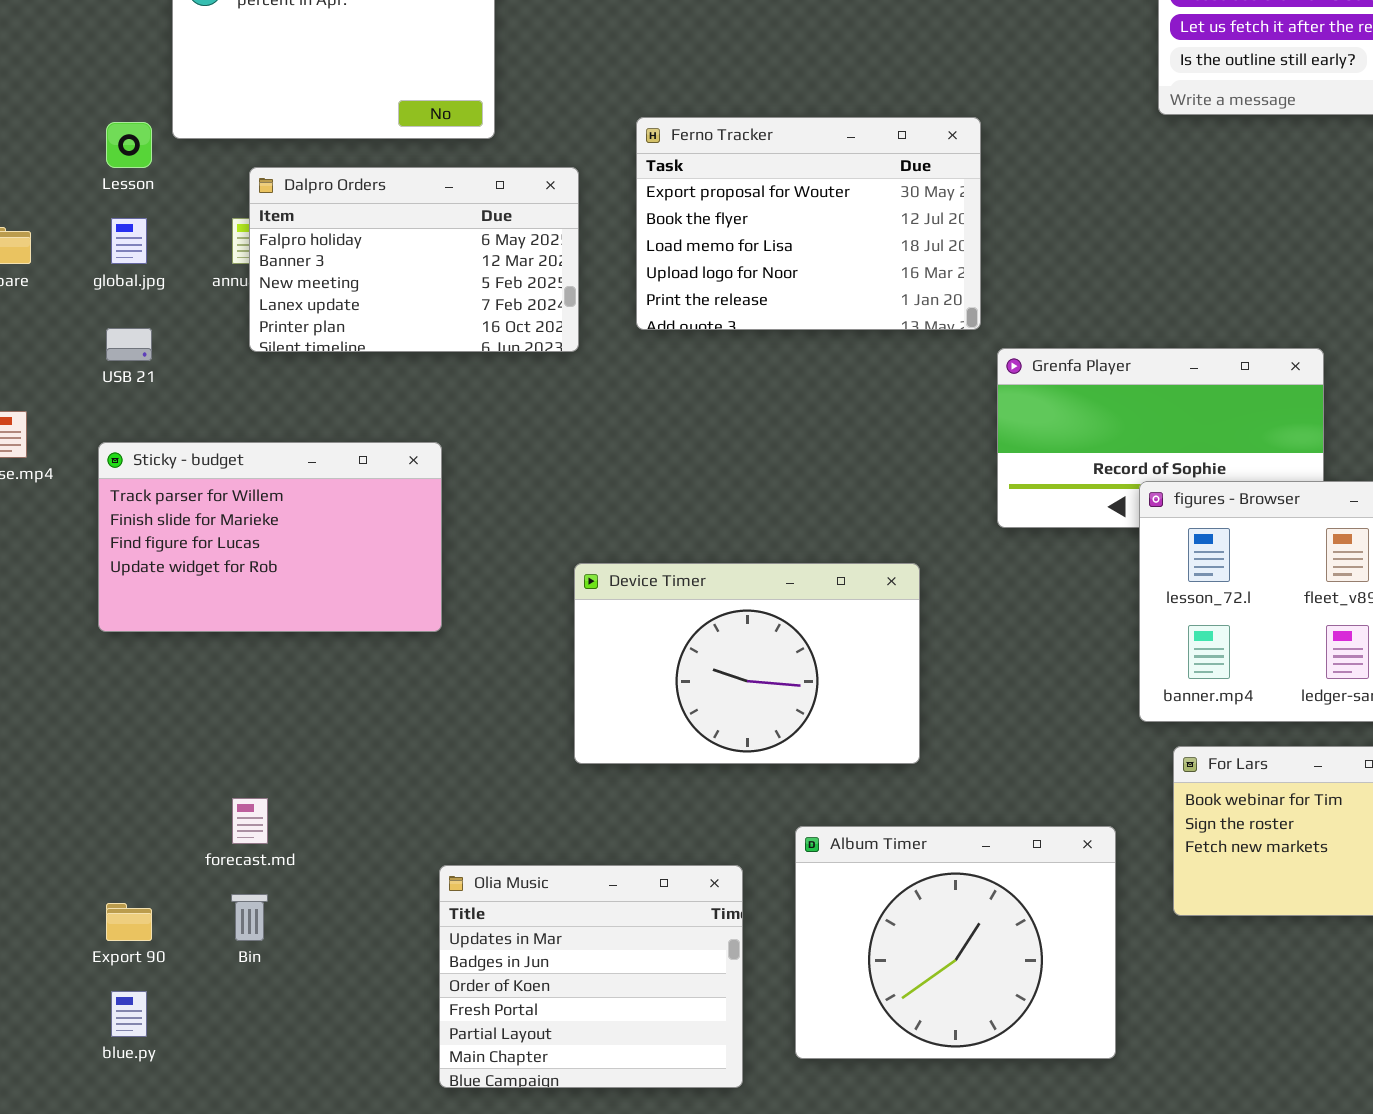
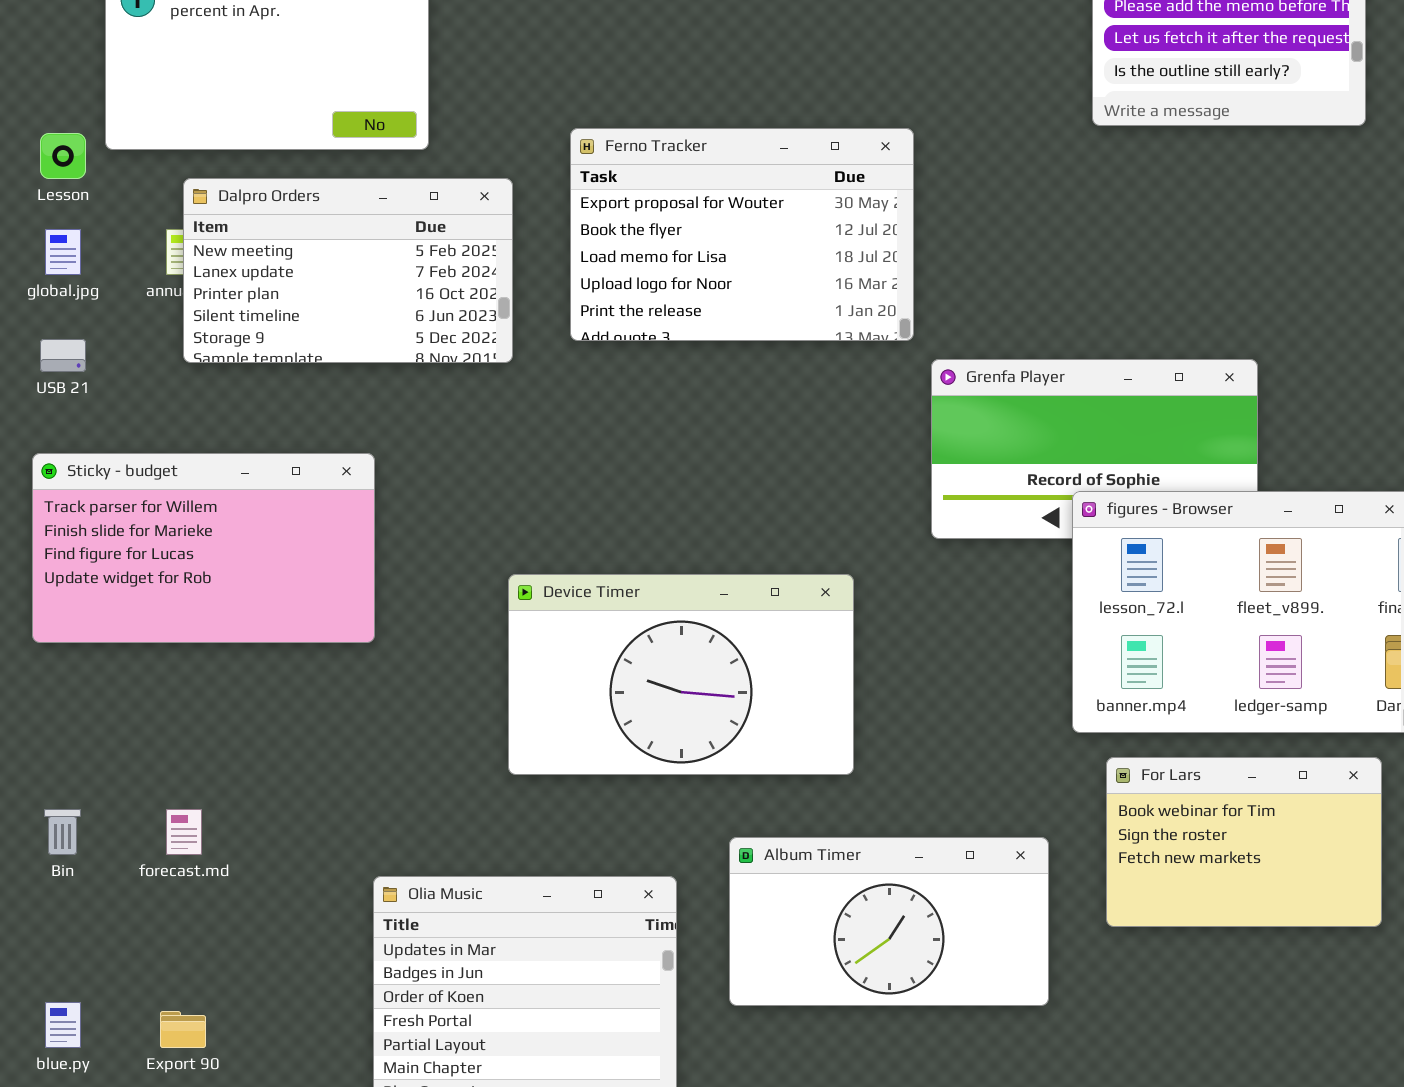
Dalpro Orders: [249,167,579,352] -> [183,178,513,363], scrolled down 2 rows
Album Timer: [795,826,1116,1059] -> [729,837,1049,1006], resized
Bin: [231,894,268,941] -> [44,809,81,855], moved
Export 90: [106,903,152,941] -> [160,1011,206,1048], moved

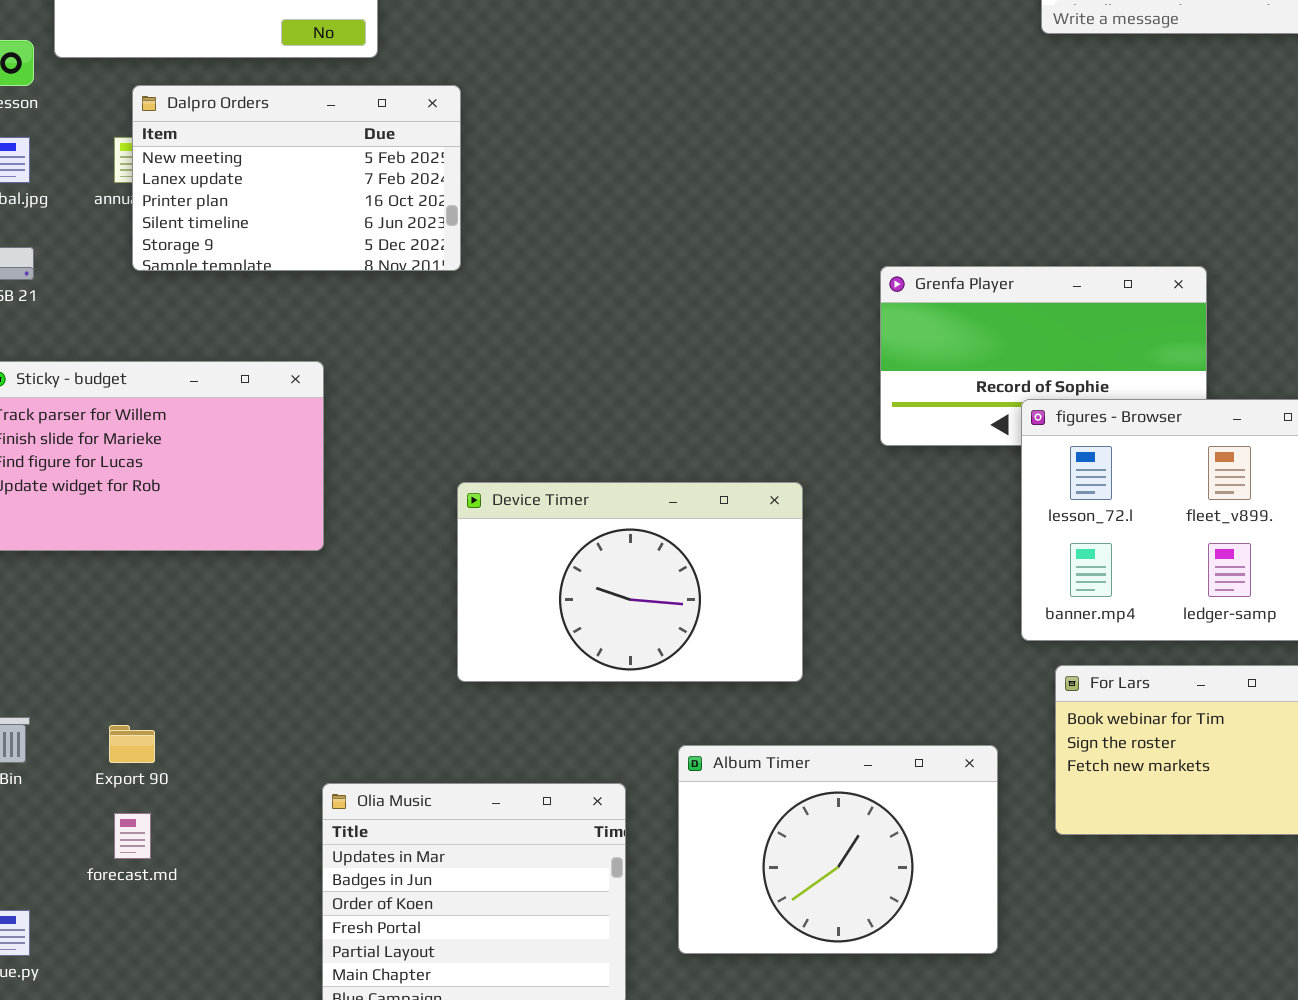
Ferno Tracker: [570,128,914,341] -> none, closed
forecast.md: [166,809,202,855] -> [114,813,151,859], moved
Album Timer: [729,837,1049,1006] -> [678,745,998,954], resized
Export 90: [160,1011,206,1048] -> [109,725,155,763], moved

